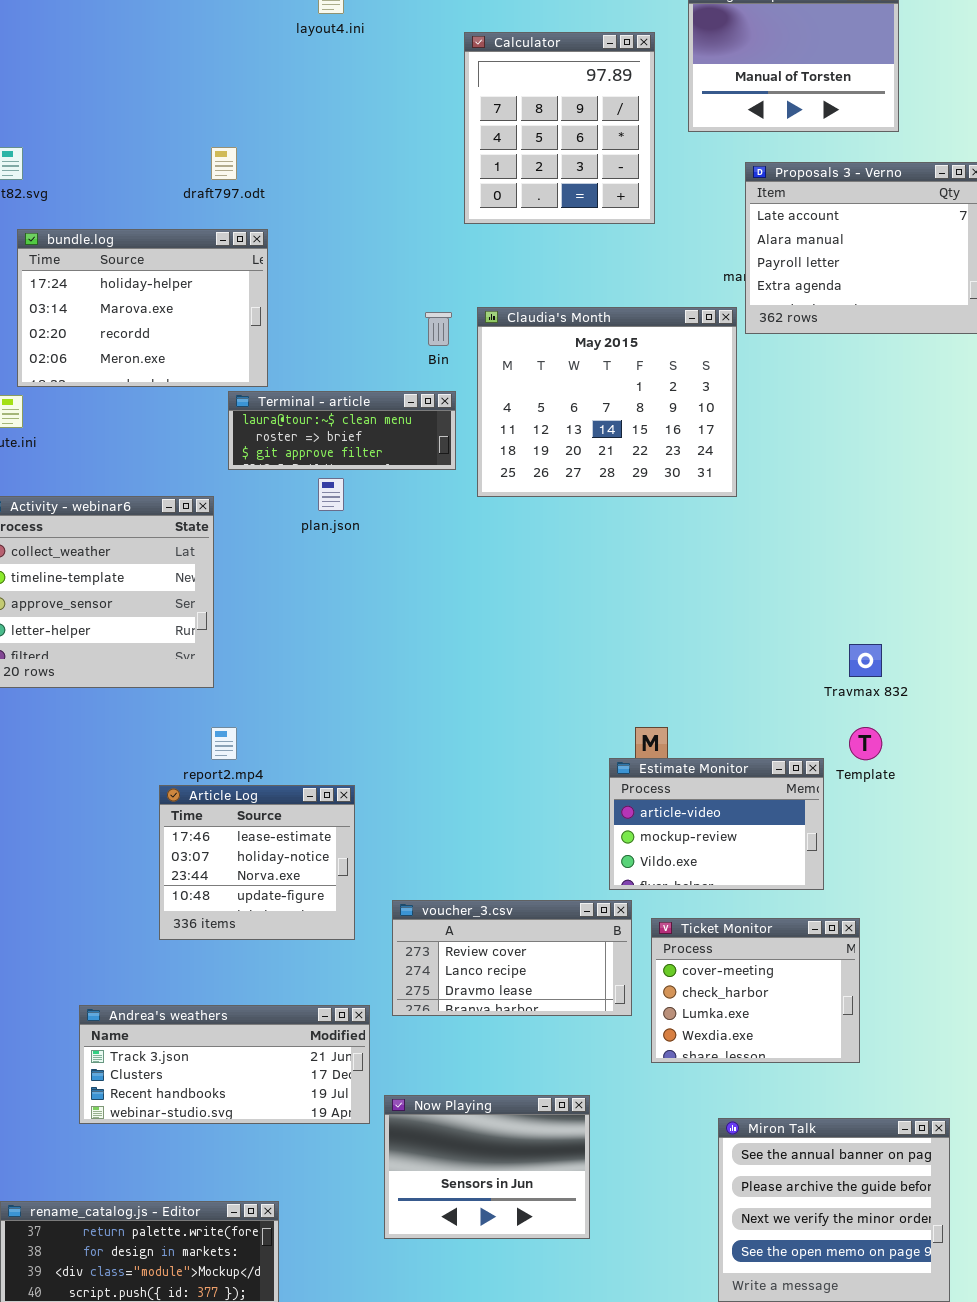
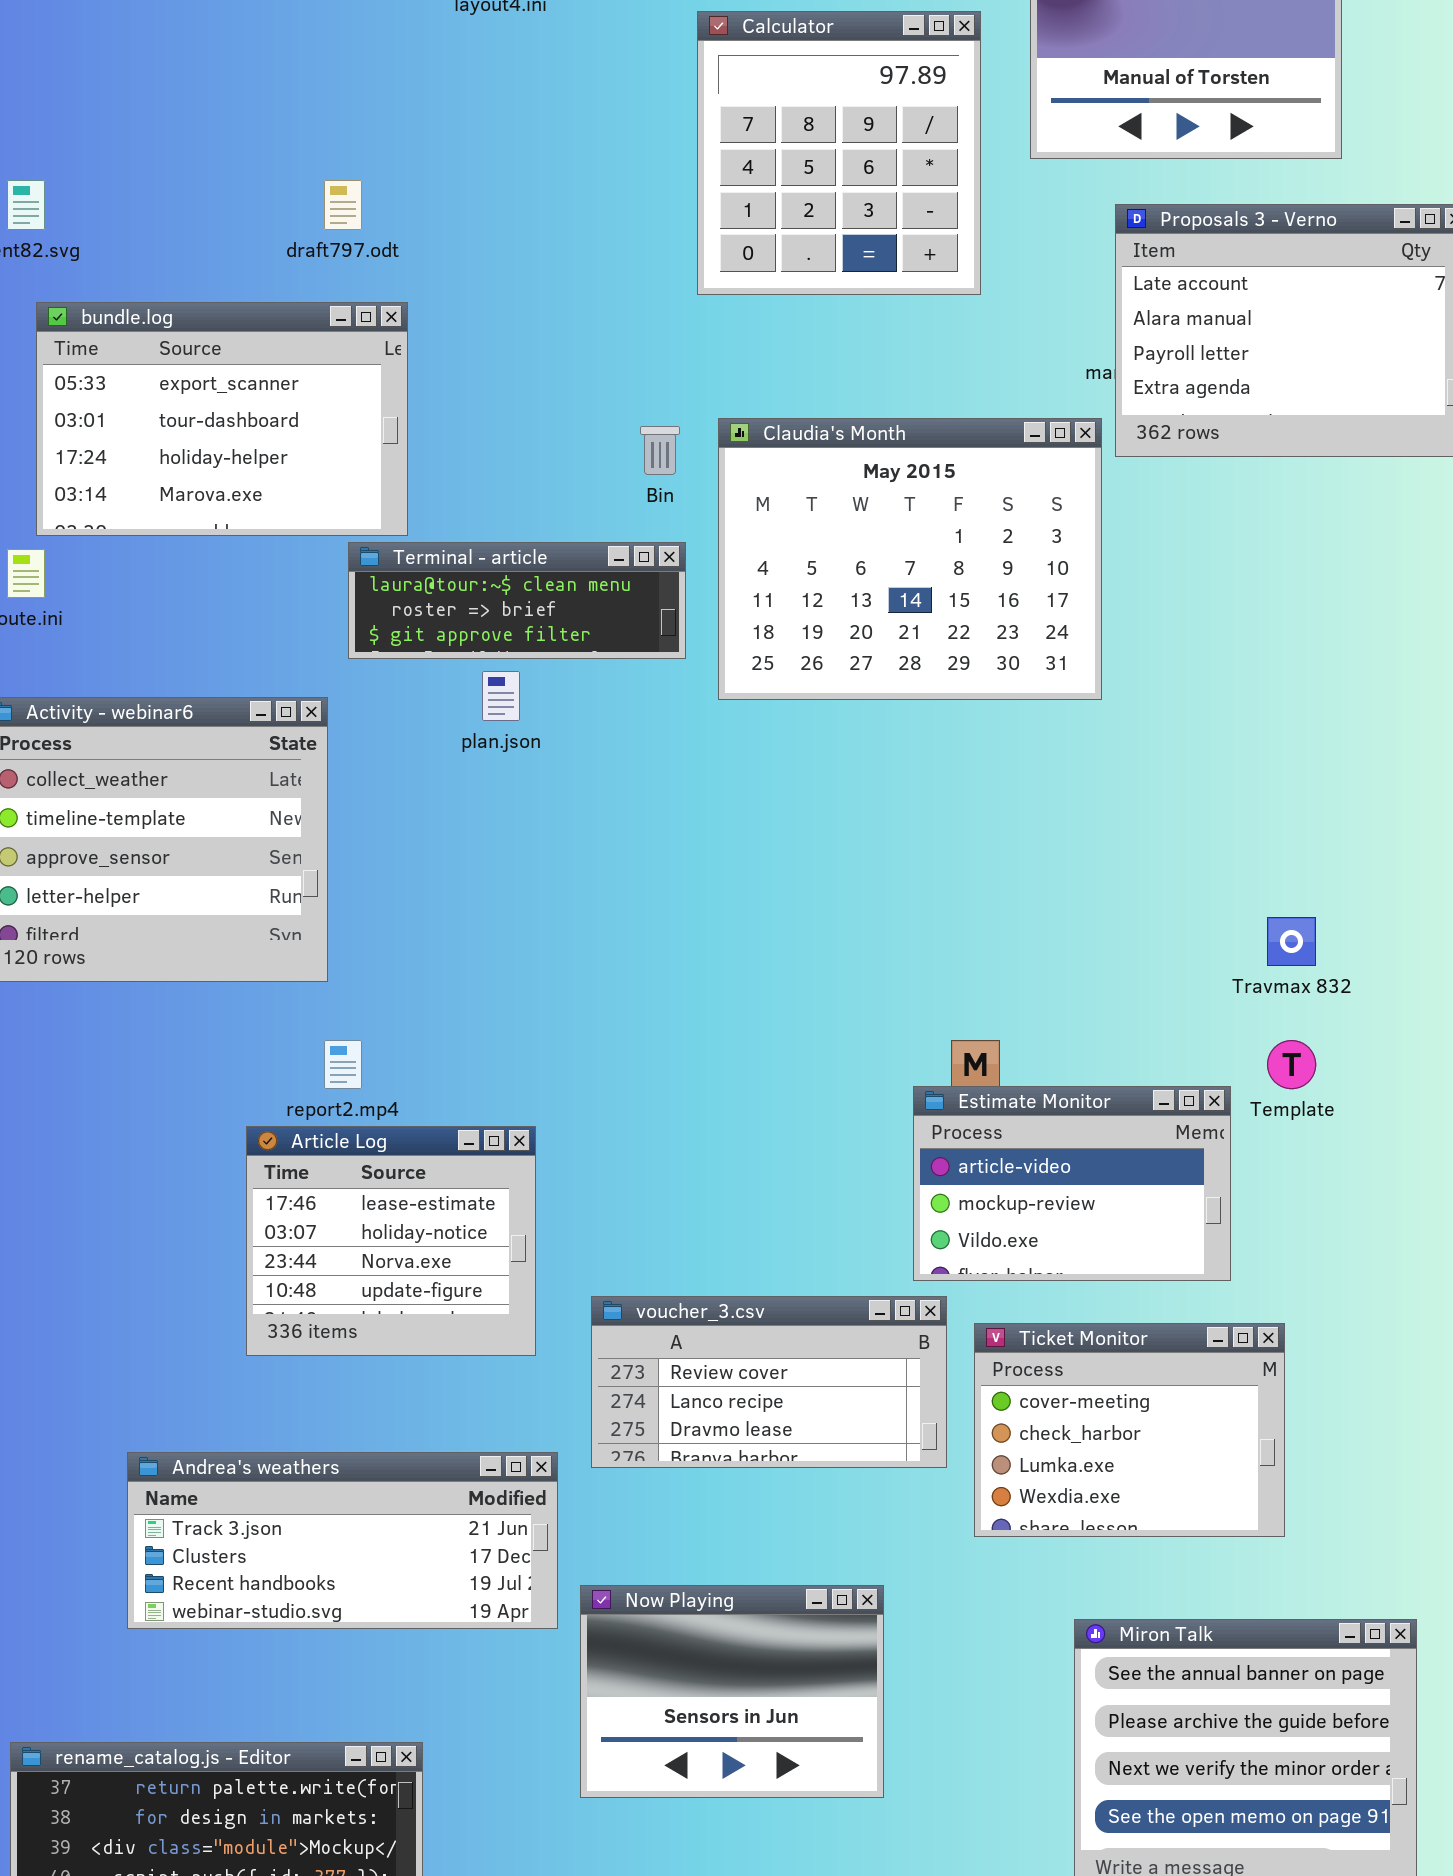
bundle.log: [17,229,268,387] -> [36,302,408,536], scrolled up 2 rows

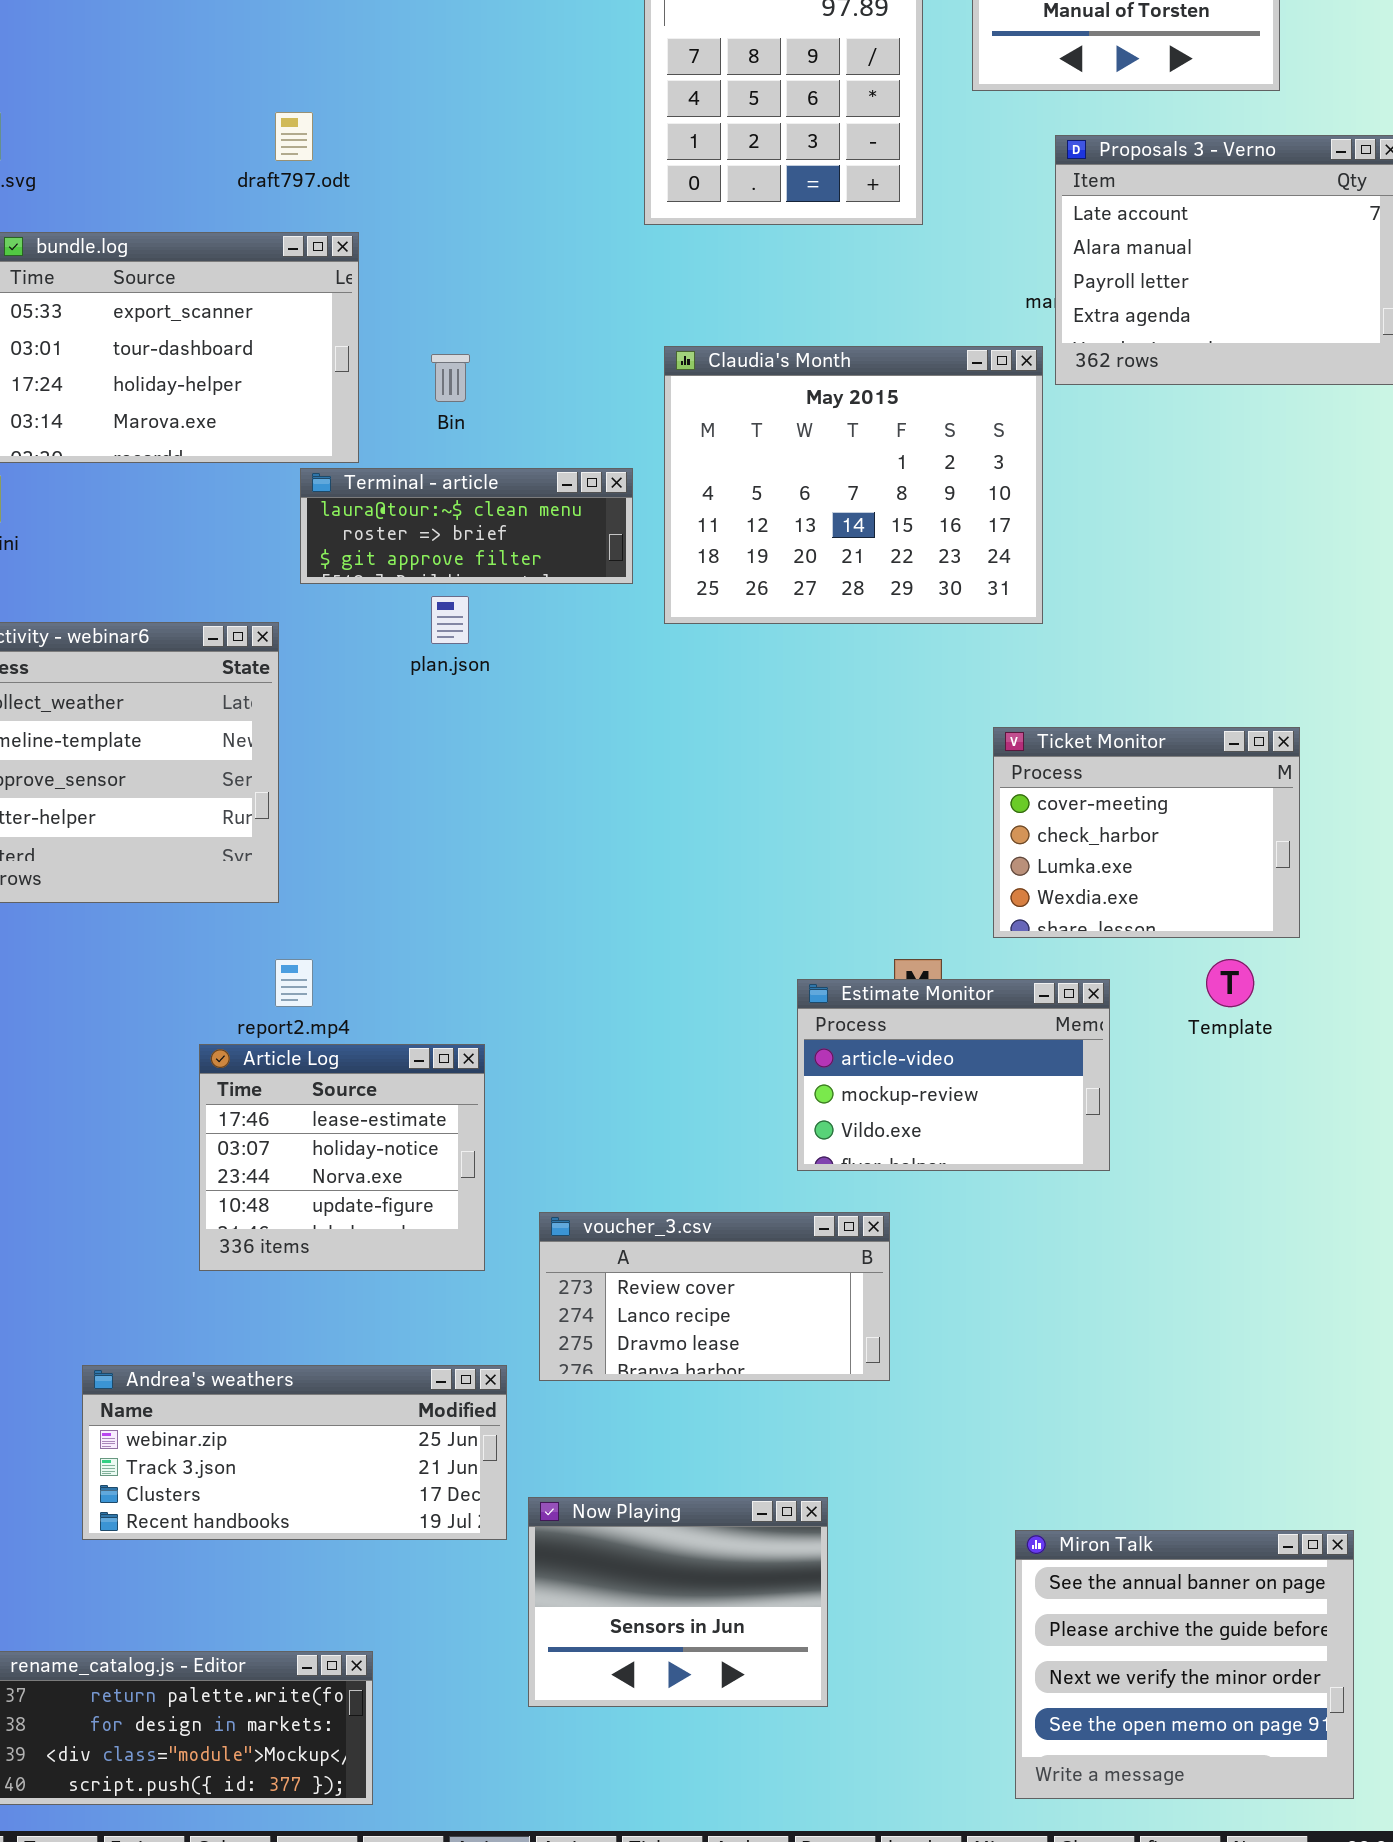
Bin: [640,426,680,475] -> [431,354,470,402], moved
Estimate Monitor: [913,1086,1231,1281] -> [797,979,1110,1171], moved
Ticket Monitor: [974,1323,1285,1537] -> [993,727,1300,938], moved
Andrea's weathers: [127,1452,558,1629] -> [82,1365,507,1540], scrolled up 1 row

